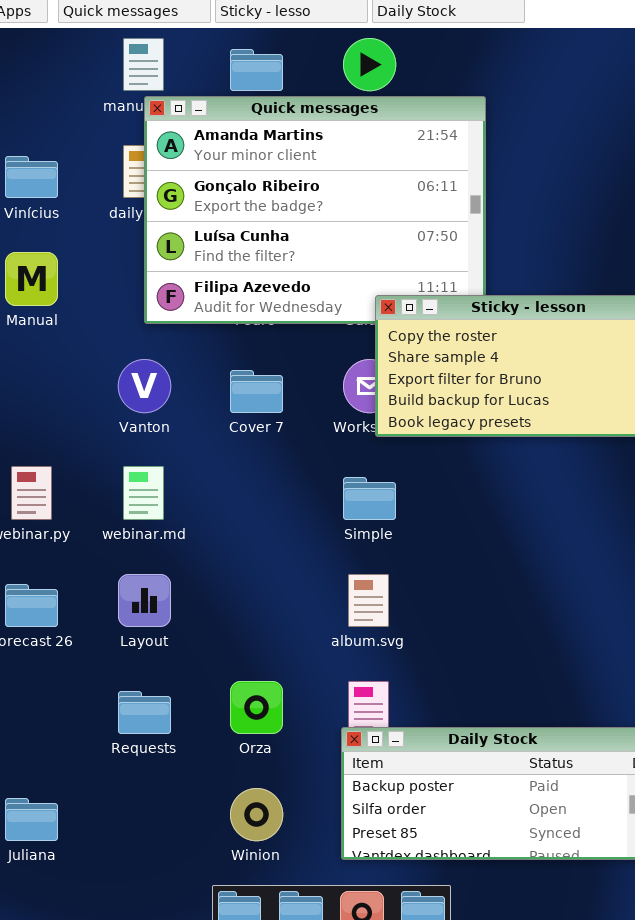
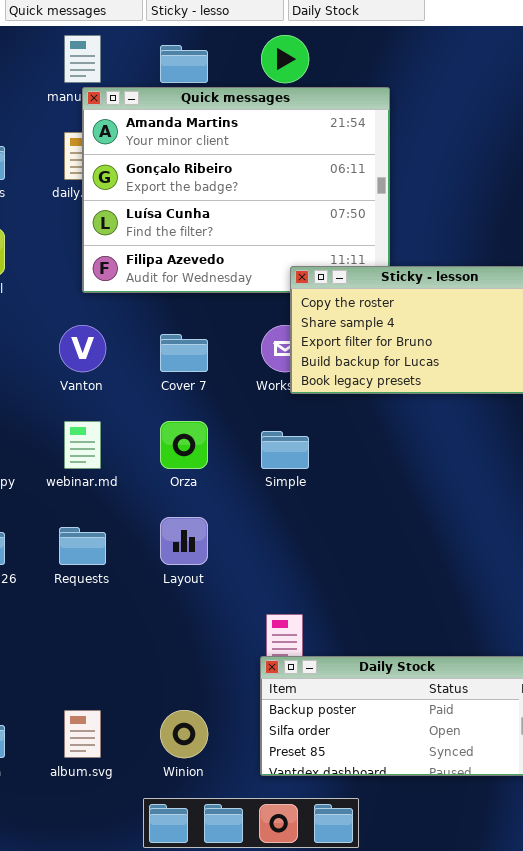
Layout: [118,574,171,627] -> [160,517,208,565], moved
album.svg: [348,574,389,627] -> [64,710,101,758], moved
Orza: [230,681,283,734] -> [160,421,208,469], moved
Requests: [118,691,171,734] -> [59,527,106,565], moved

